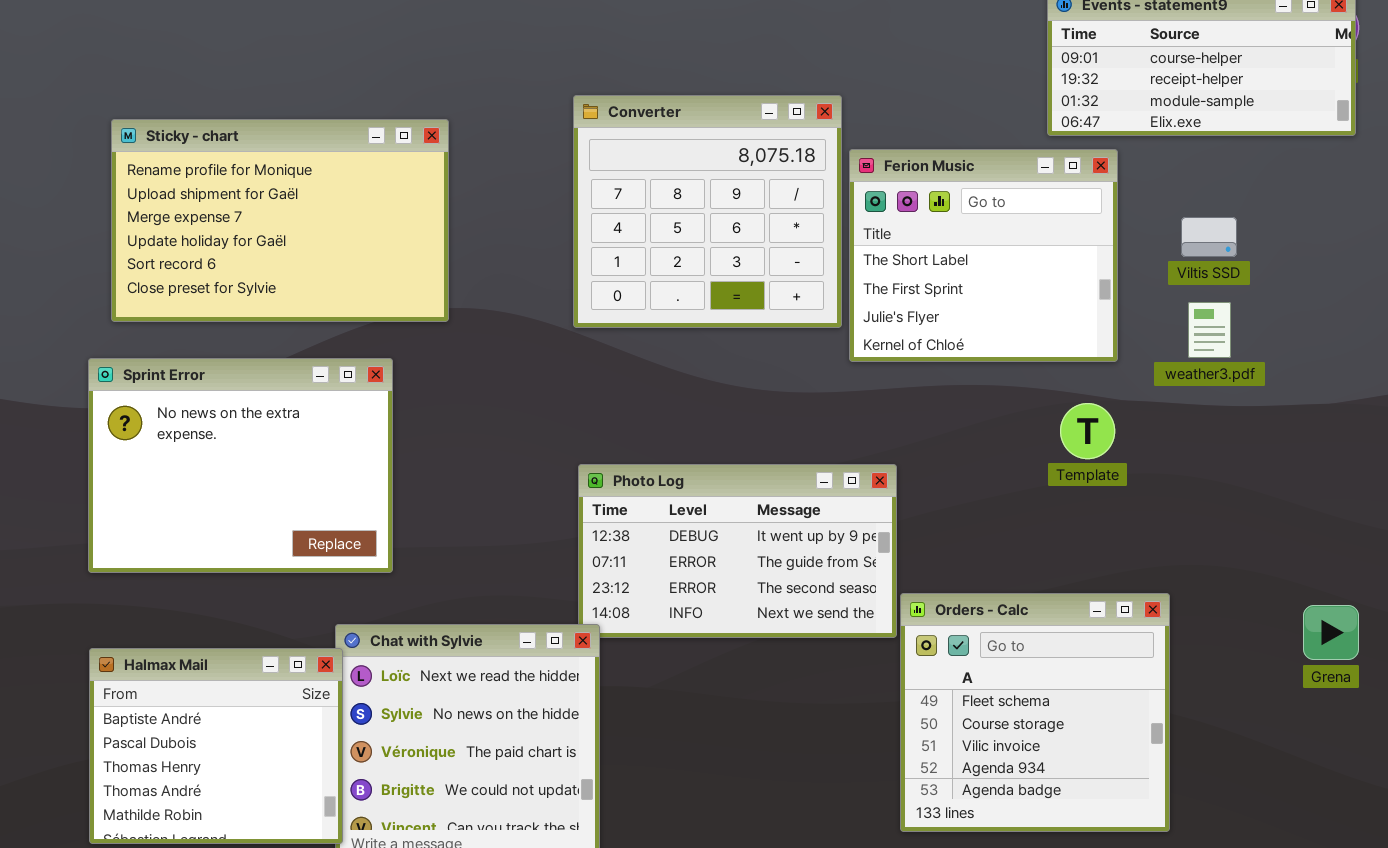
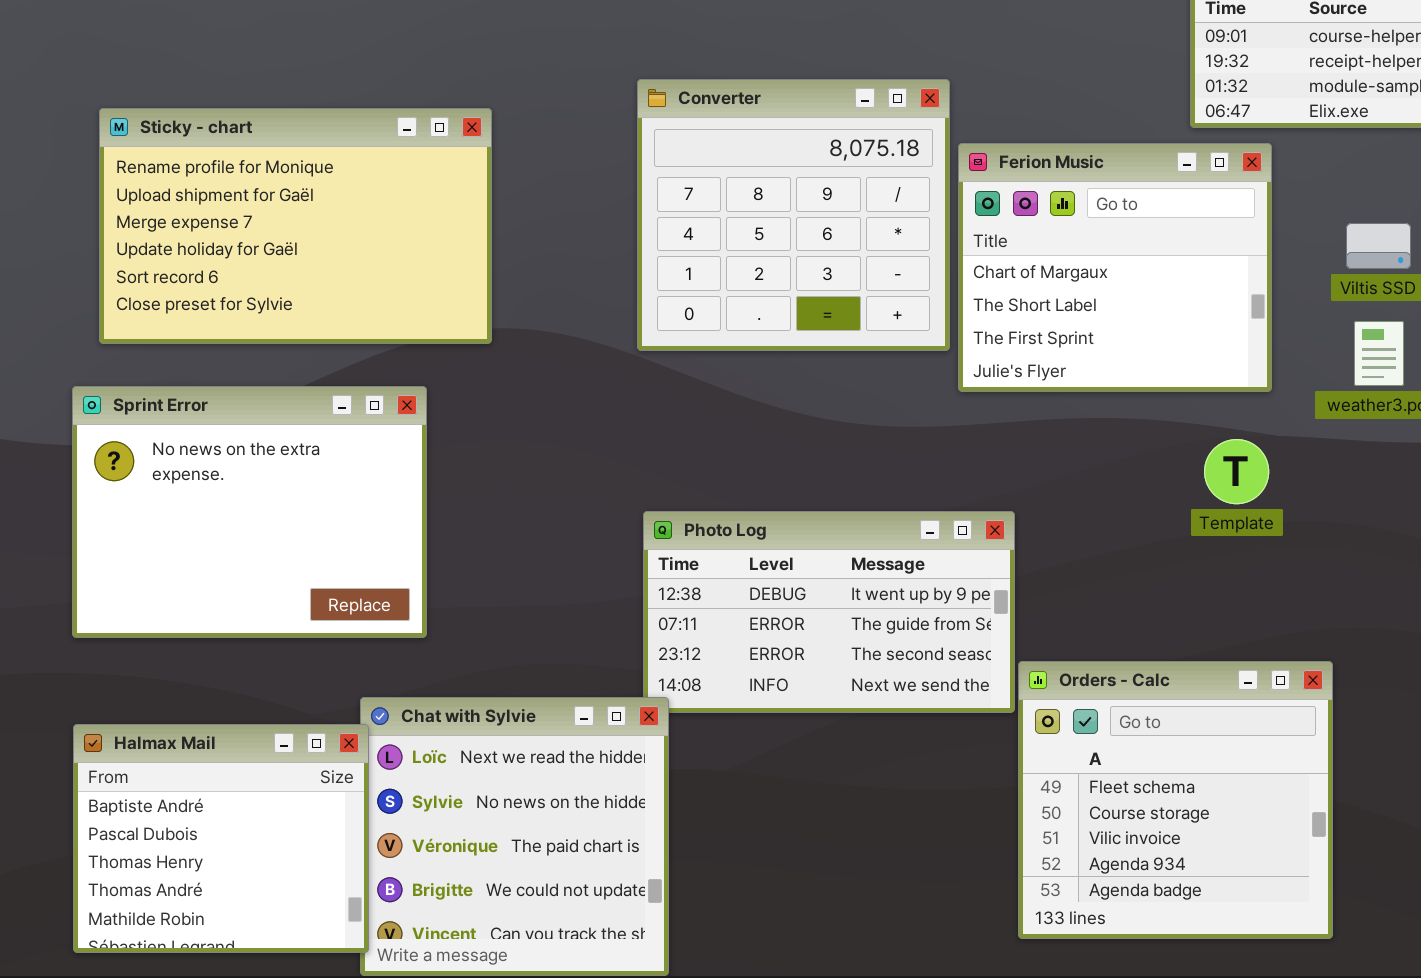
Ferion Music: [849,149,1118,362] -> [958,143,1272,392], scrolled up 1 row

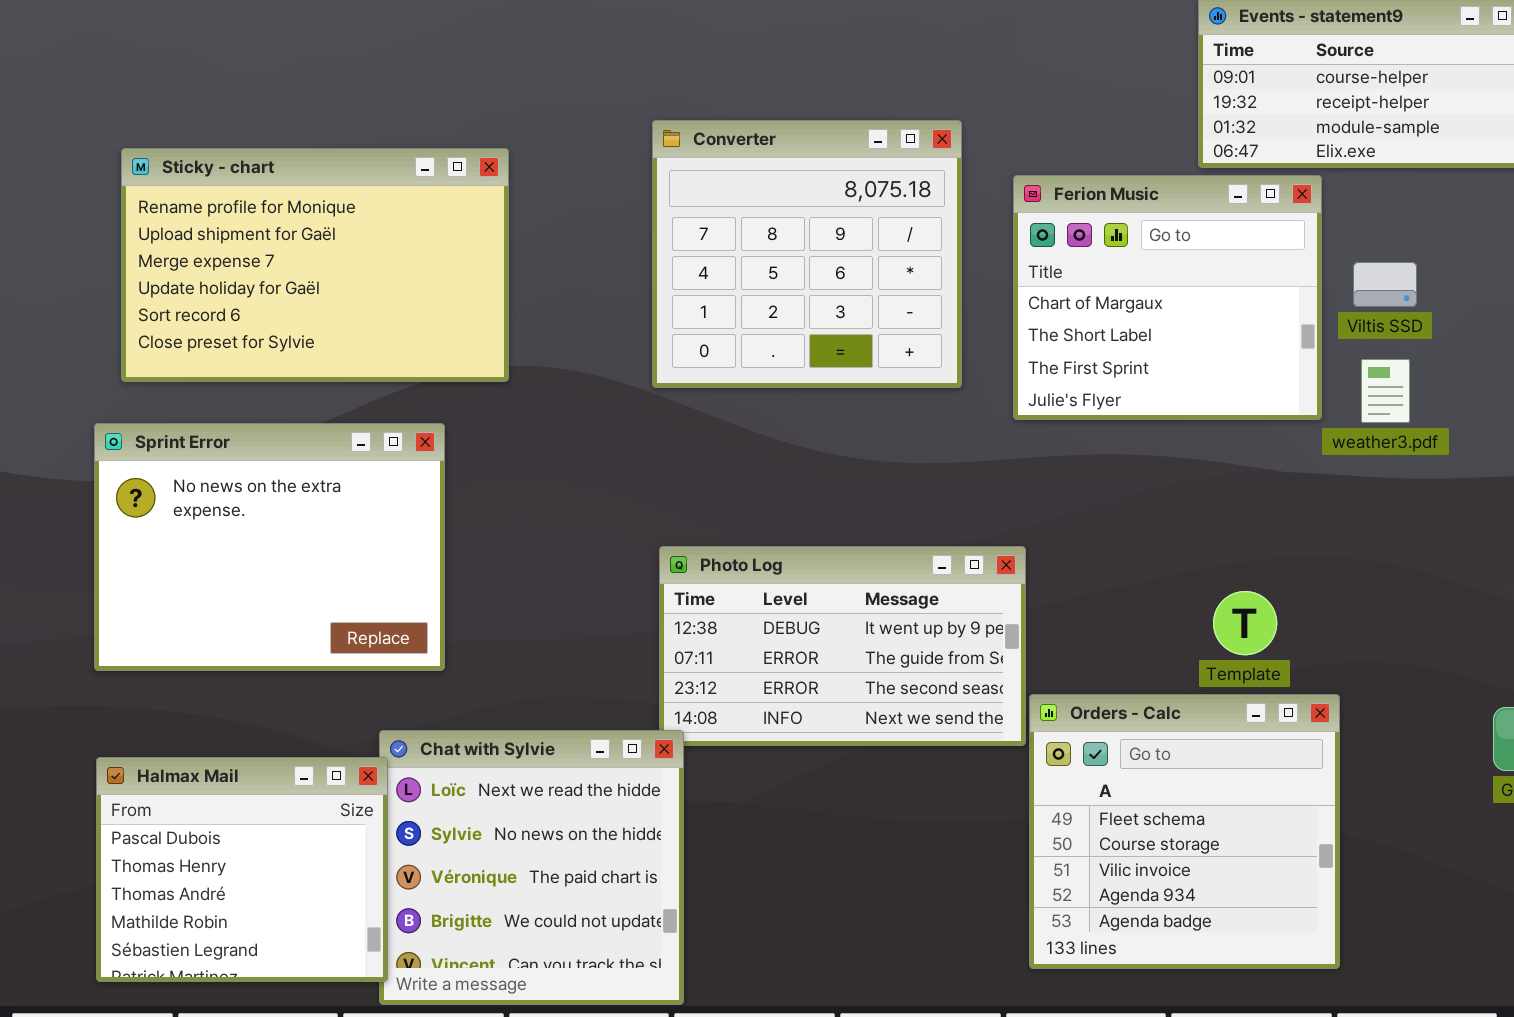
Ferion Music: [958,143,1272,392] -> [1013,175,1322,420], moved
Template: [1204,439,1269,504] -> [1213,591,1277,655], moved
Halmax Mail: [73,724,369,953] -> [96,757,388,982], scrolled down 1 row

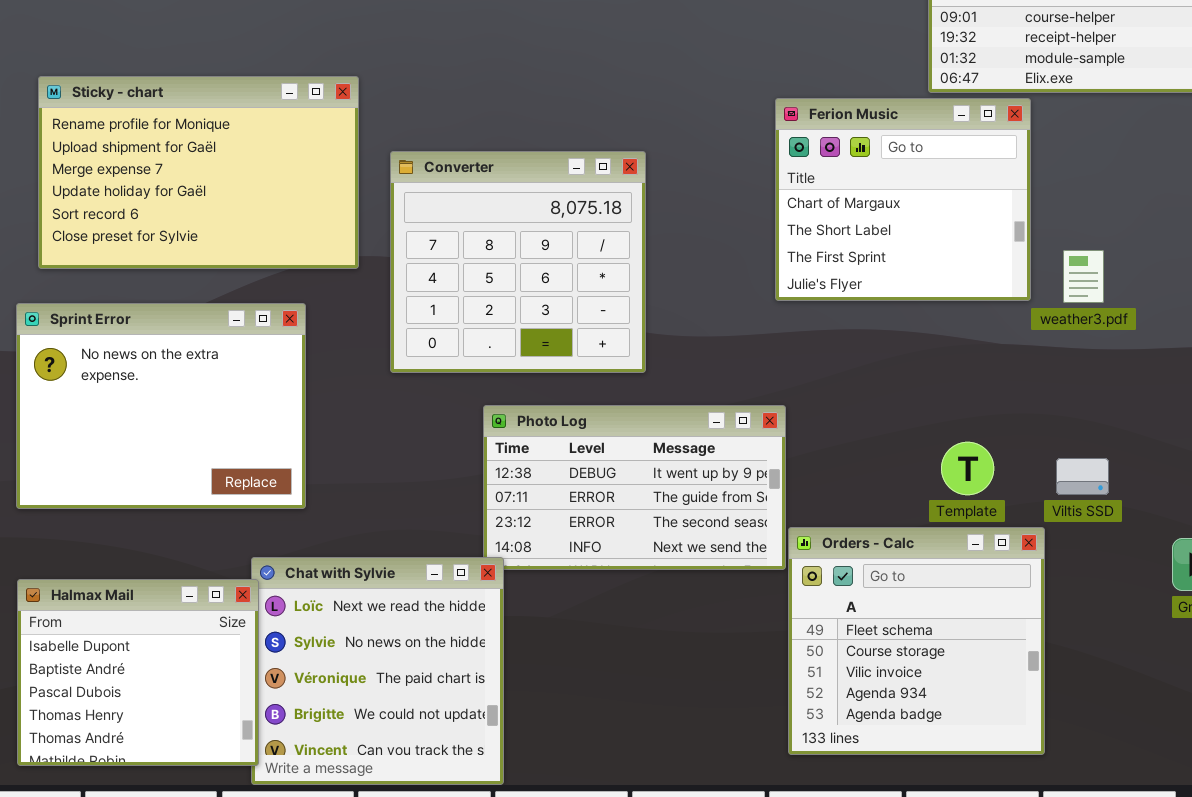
Converter: [652,120,962,388] -> [390,151,646,373], moved
Viltis SSD: [1353,262,1417,307] -> [1056,458,1109,495], moved
Halmax Mail: [96,757,388,982] -> [17,579,259,766], scrolled up 2 rows

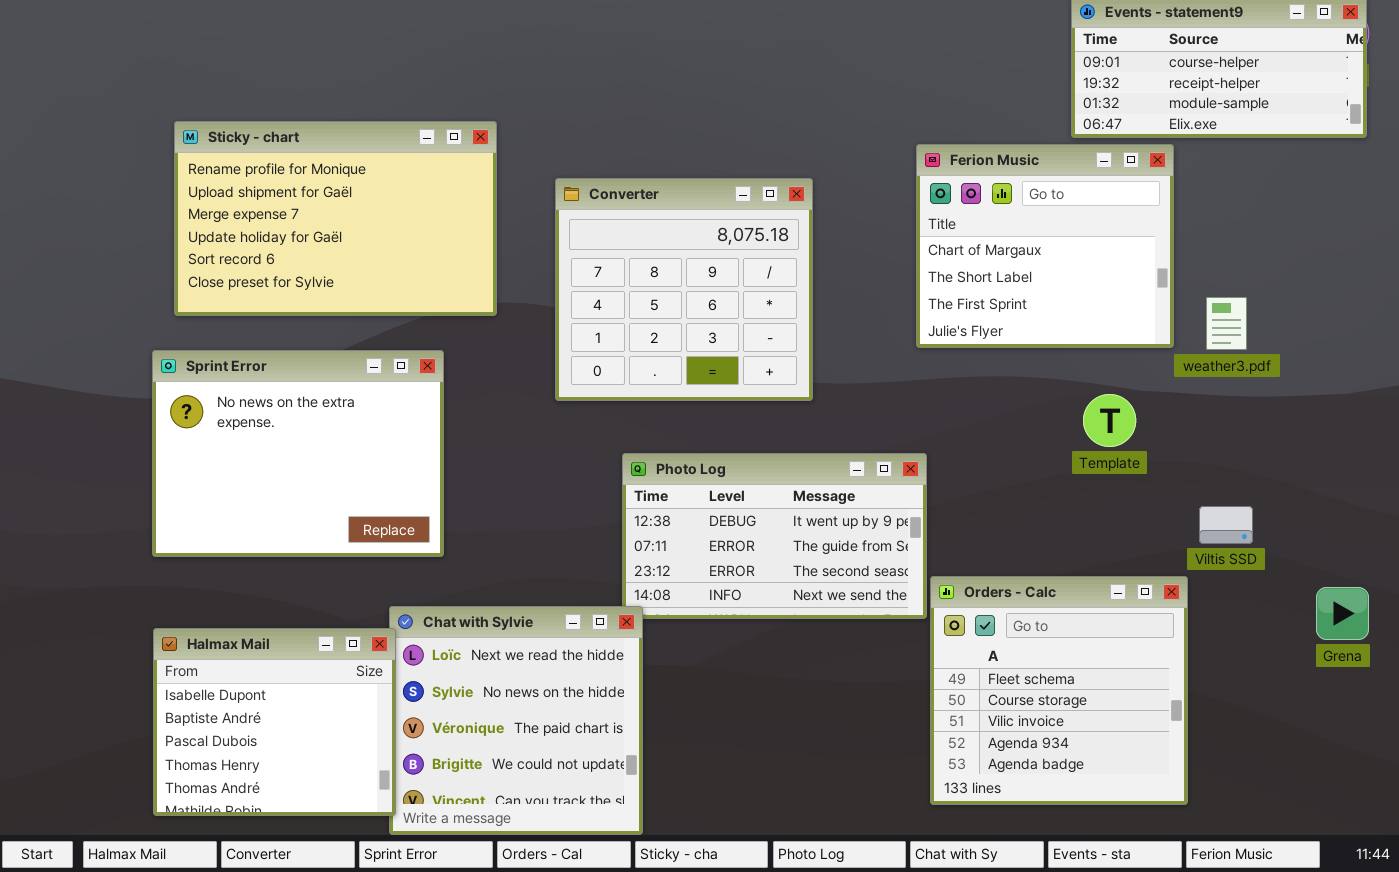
Converter: [390,151,646,373] -> [555,178,813,401], moved
Template: [941,442,994,495] -> [1083,394,1136,447], moved

